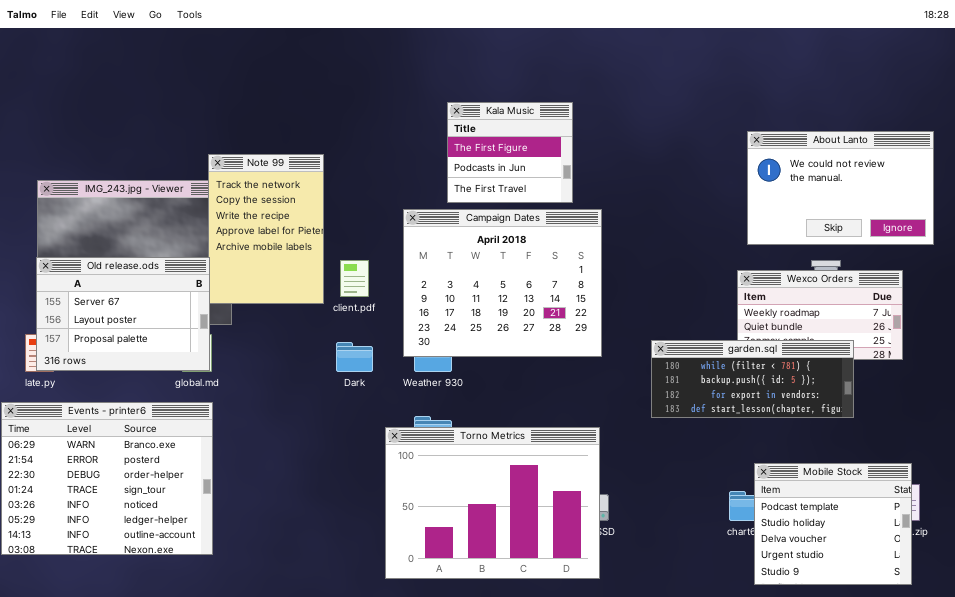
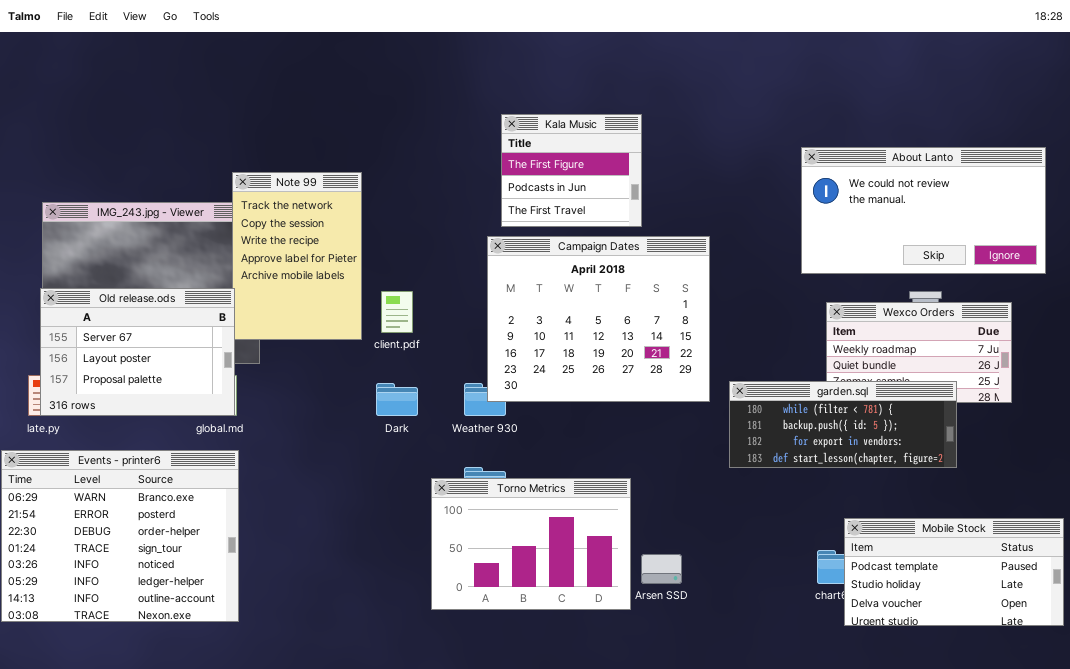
About Lanto: [747,131,934,245] -> [801,147,1046,274], resized
Campaign Dates: [403,209,602,357] -> [487,236,710,402], moved
Torno Metrics: [385,427,600,579] -> [431,478,631,610], resized
Mobile Stock: [754,463,912,585] -> [844,518,1064,626], resized

